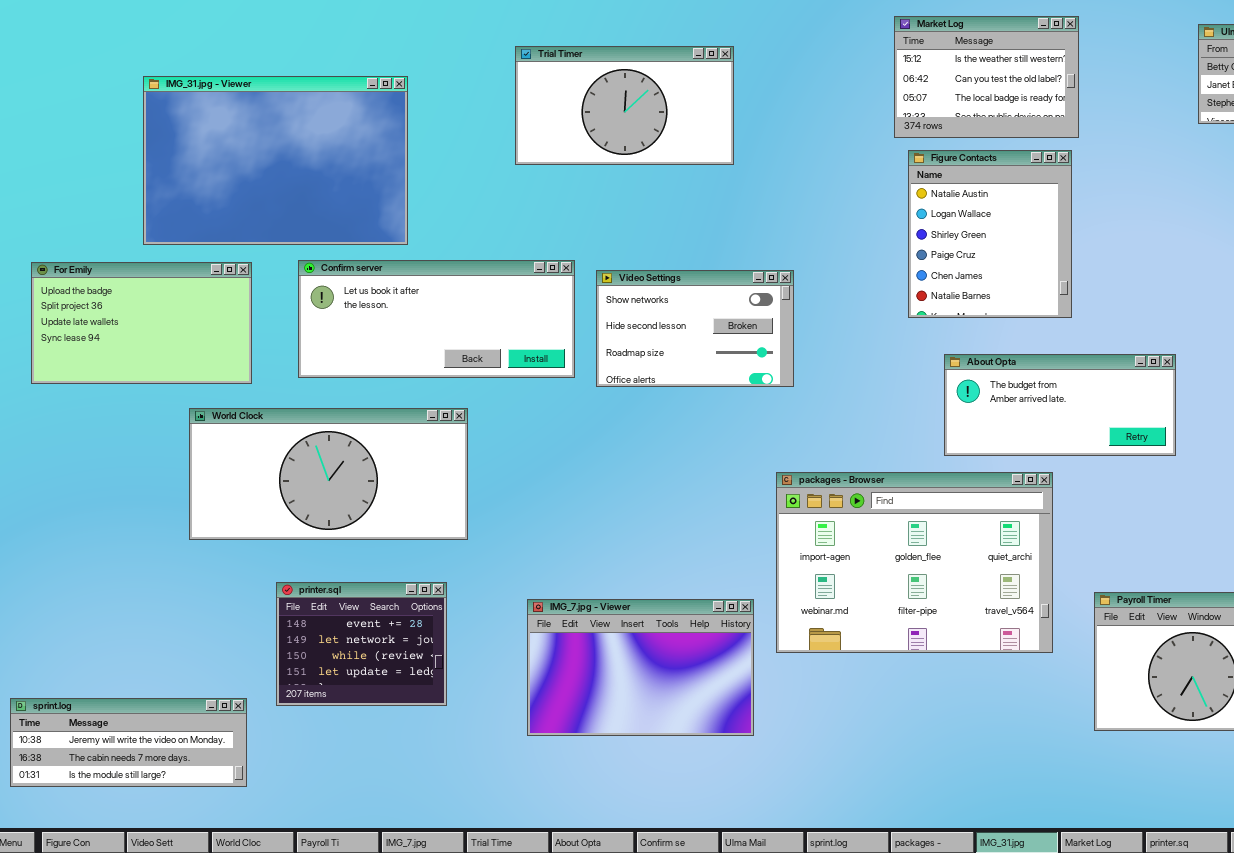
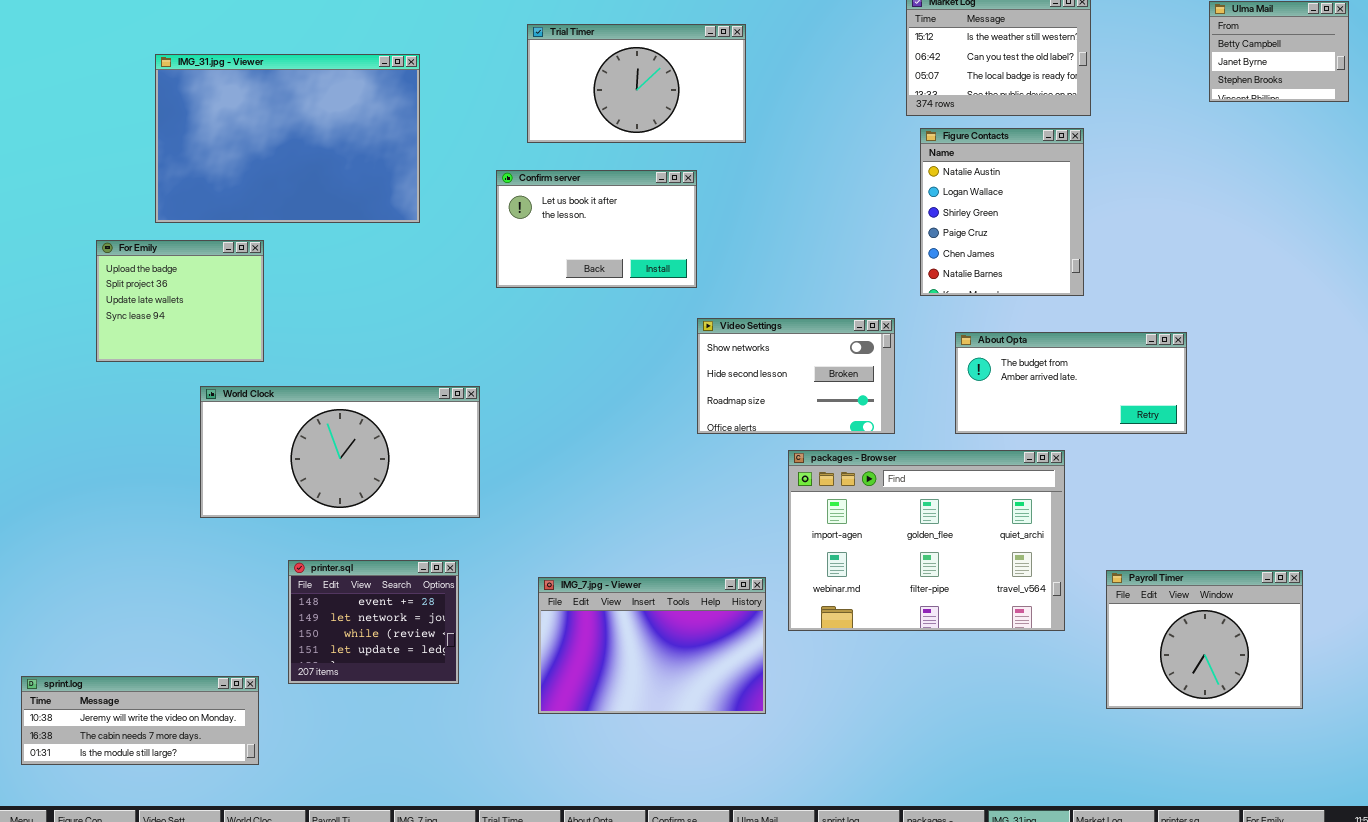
Confirm server: [298,260,575,378] -> [496,170,697,288], moved, resized
For Emily: [31,262,252,384] -> [96,240,264,362], resized
Video Settings: [596,270,794,387] -> [697,318,895,434], moved

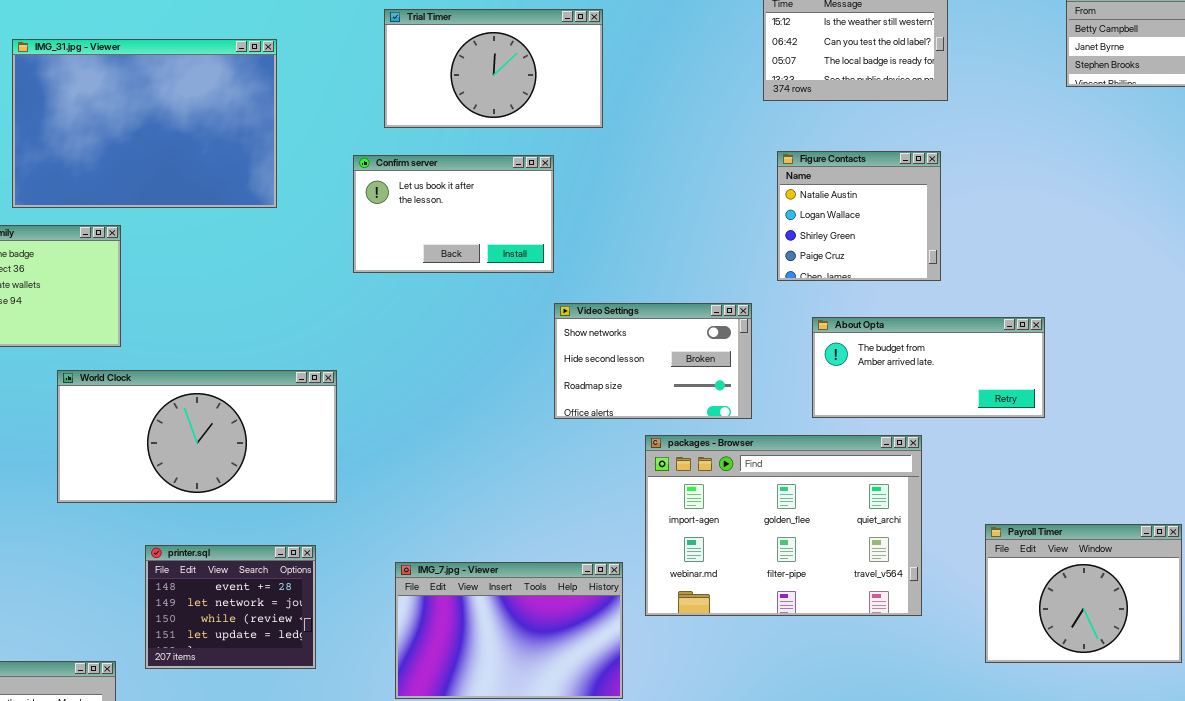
Figure Contacts: [920,128,1084,296] -> [777,151,941,281], resized
Payroll Timer: [1106,570,1303,709] -> [985,524,1182,663], moved

